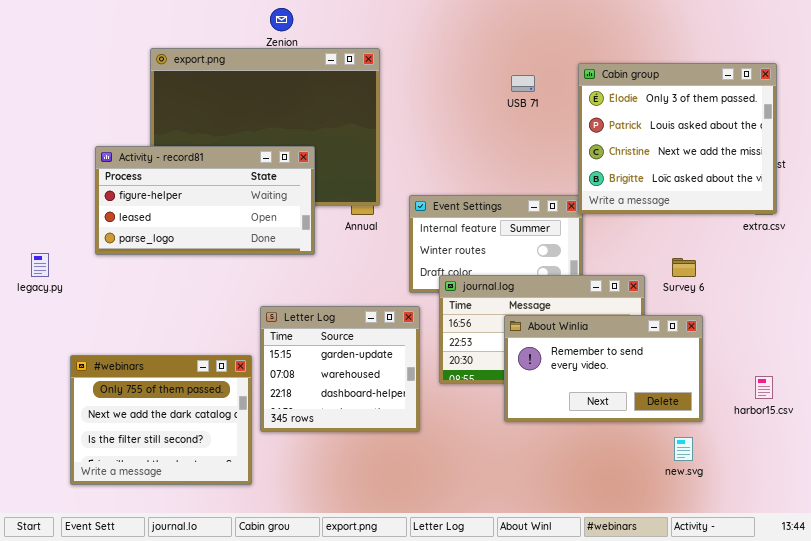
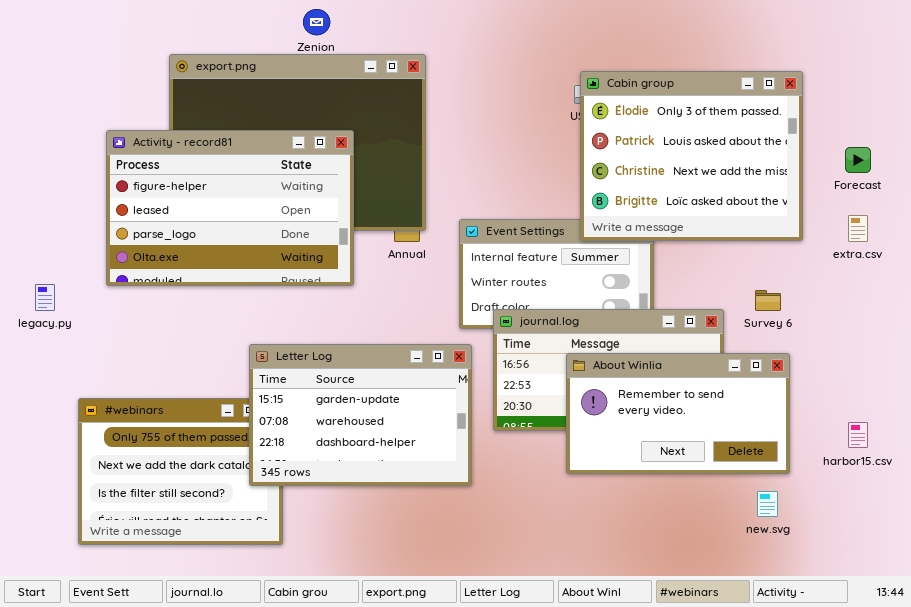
Cabin group: [578,63,777,214] -> [580,71,803,241], moved
Activity - record81: [95,146,315,255] -> [106,130,354,286], resized
Letter Log: [260,306,420,432] -> [249,344,472,486], resized

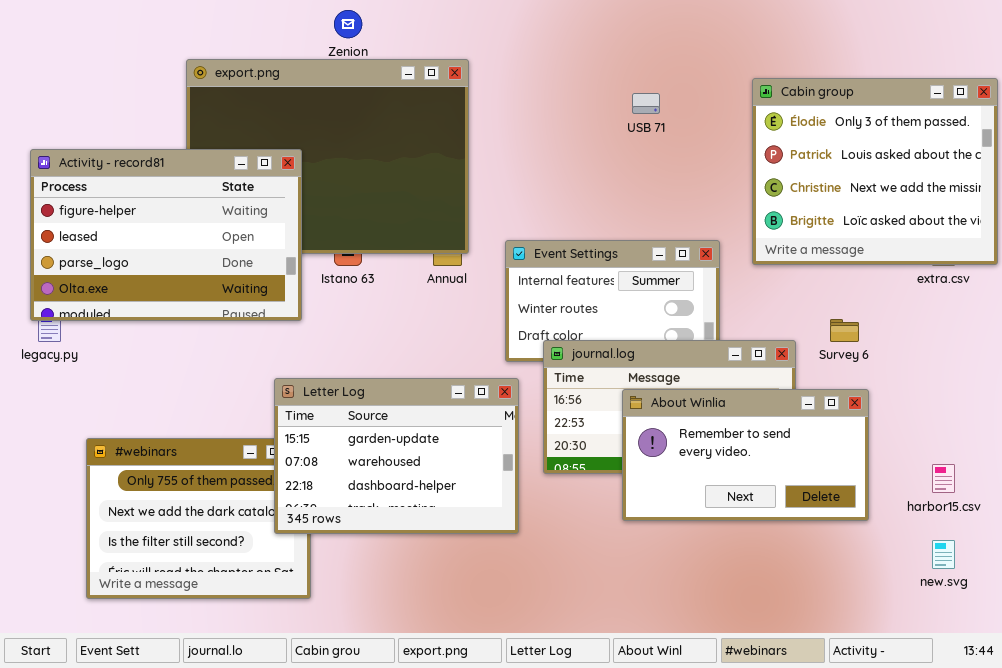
Cabin group: [580,71,803,241] -> [752,78,998,265], moved
Activity - record81: [106,130,354,286] -> [30,149,302,321], moved
new.svg: [757,491,778,517] -> [932,540,955,569], moved

